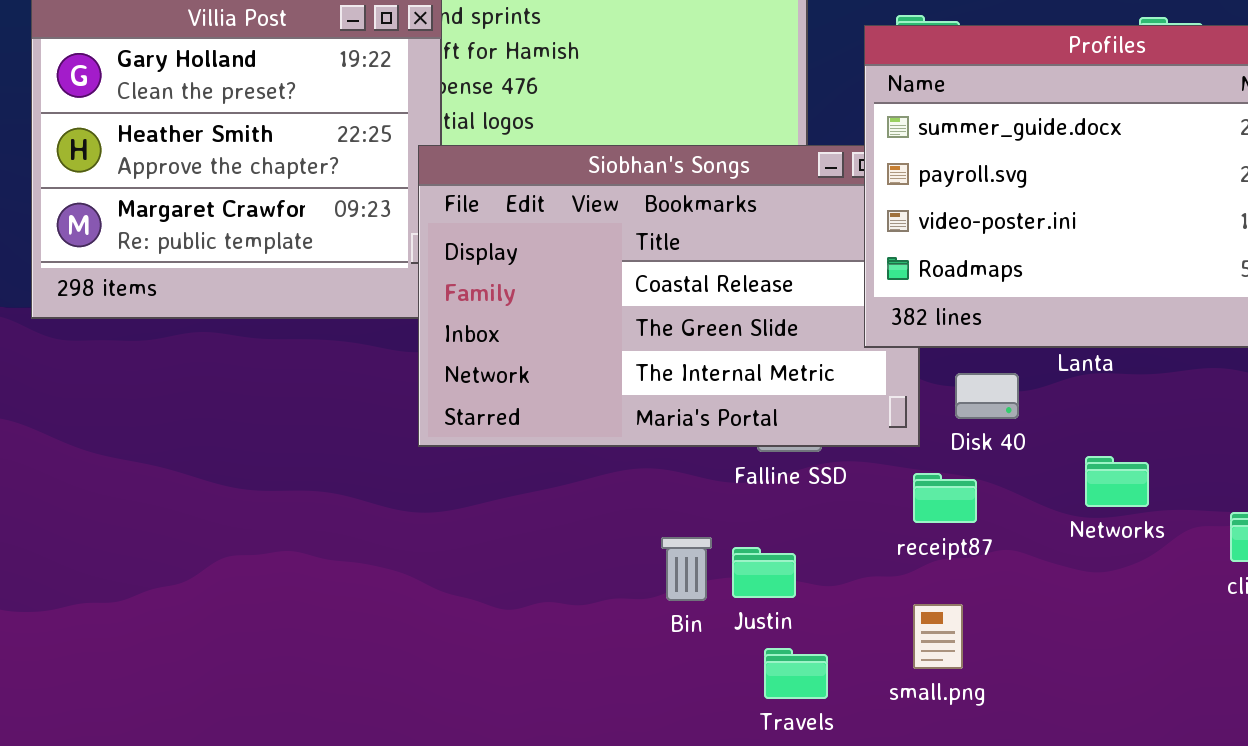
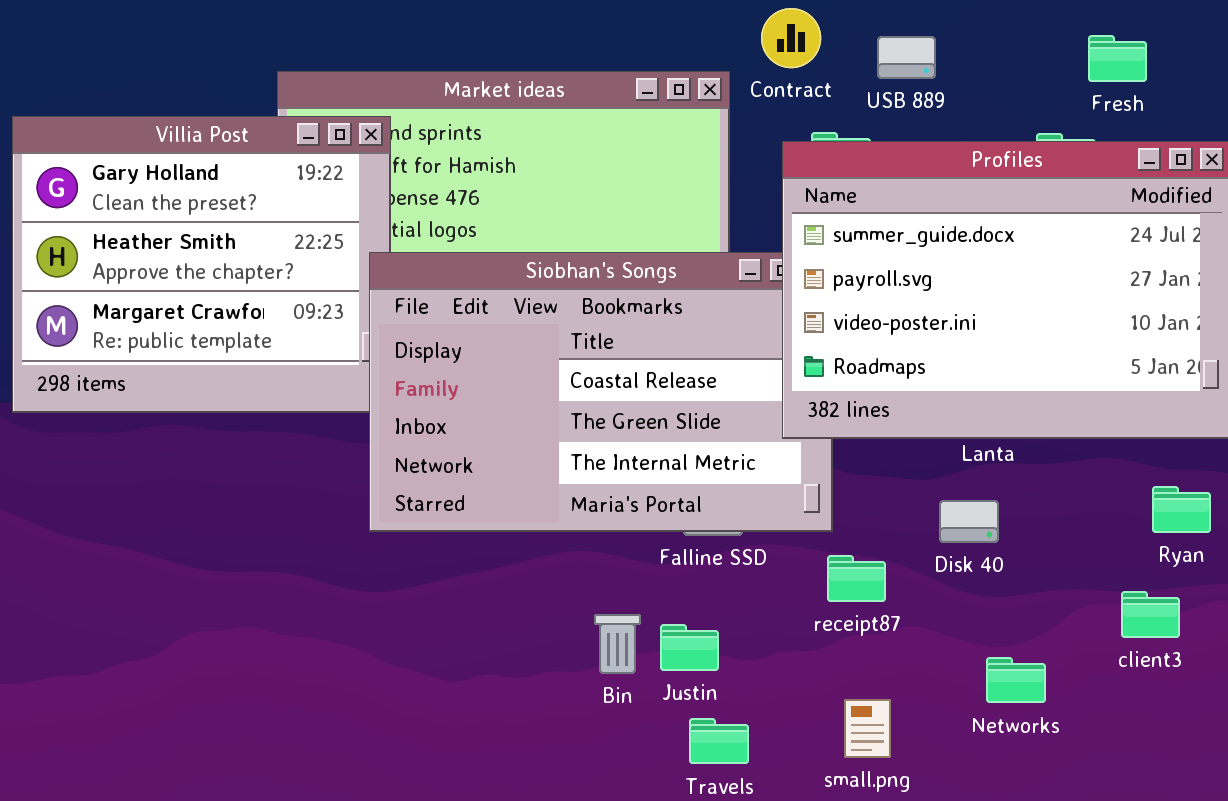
Disk 40: [955,373,1019,419] -> [939,500,999,543], moved
Networks: [1085,456,1149,507] -> [986,657,1046,703], moved
small.png: [913,604,963,669] -> [844,699,891,758], moved

